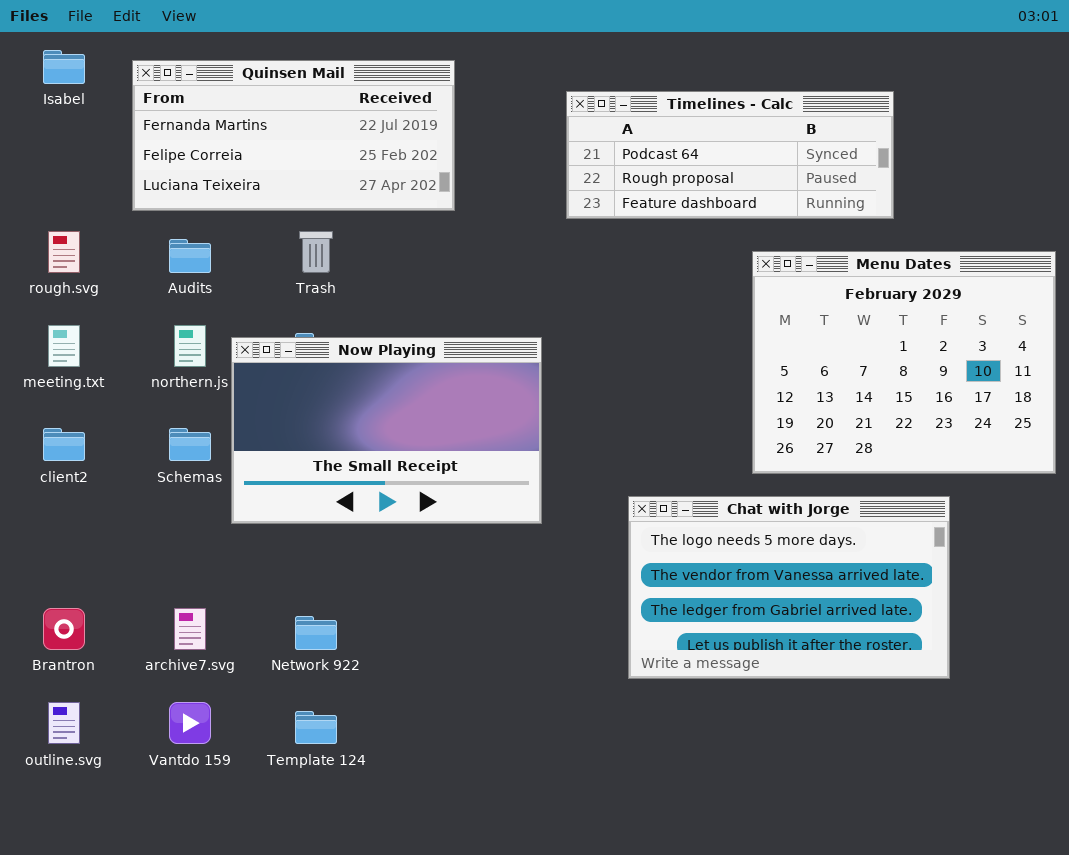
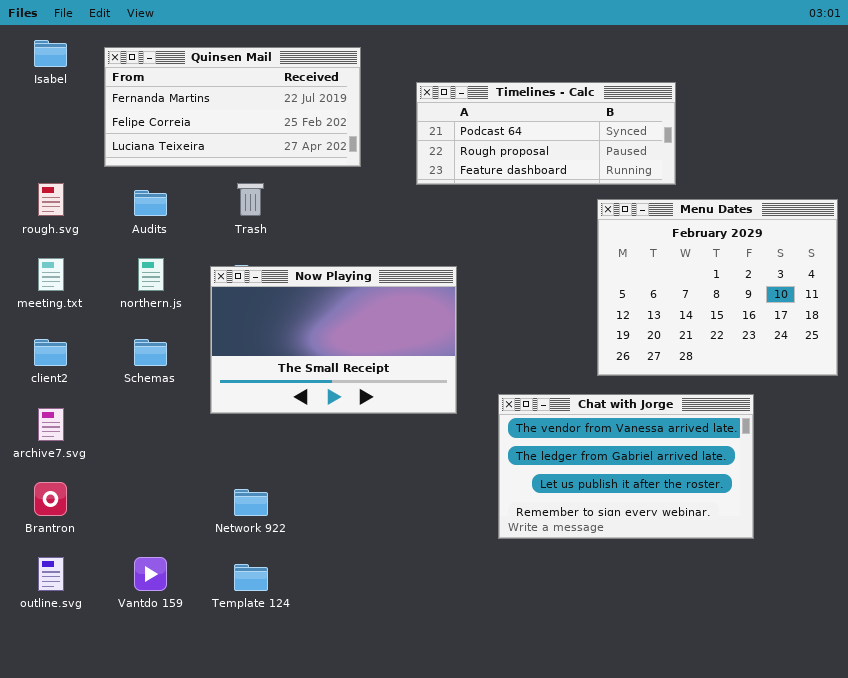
Timelines - Calc: [566,91,894,219] -> [416,82,676,185], moved
Now Playing: [231,337,542,524] -> [210,266,457,414], moved
Chat with Jorge: [628,496,950,679] -> [498,394,754,539], scrolled down 1 row
archive7.svg: [174,608,206,650] -> [38,408,64,441], moved

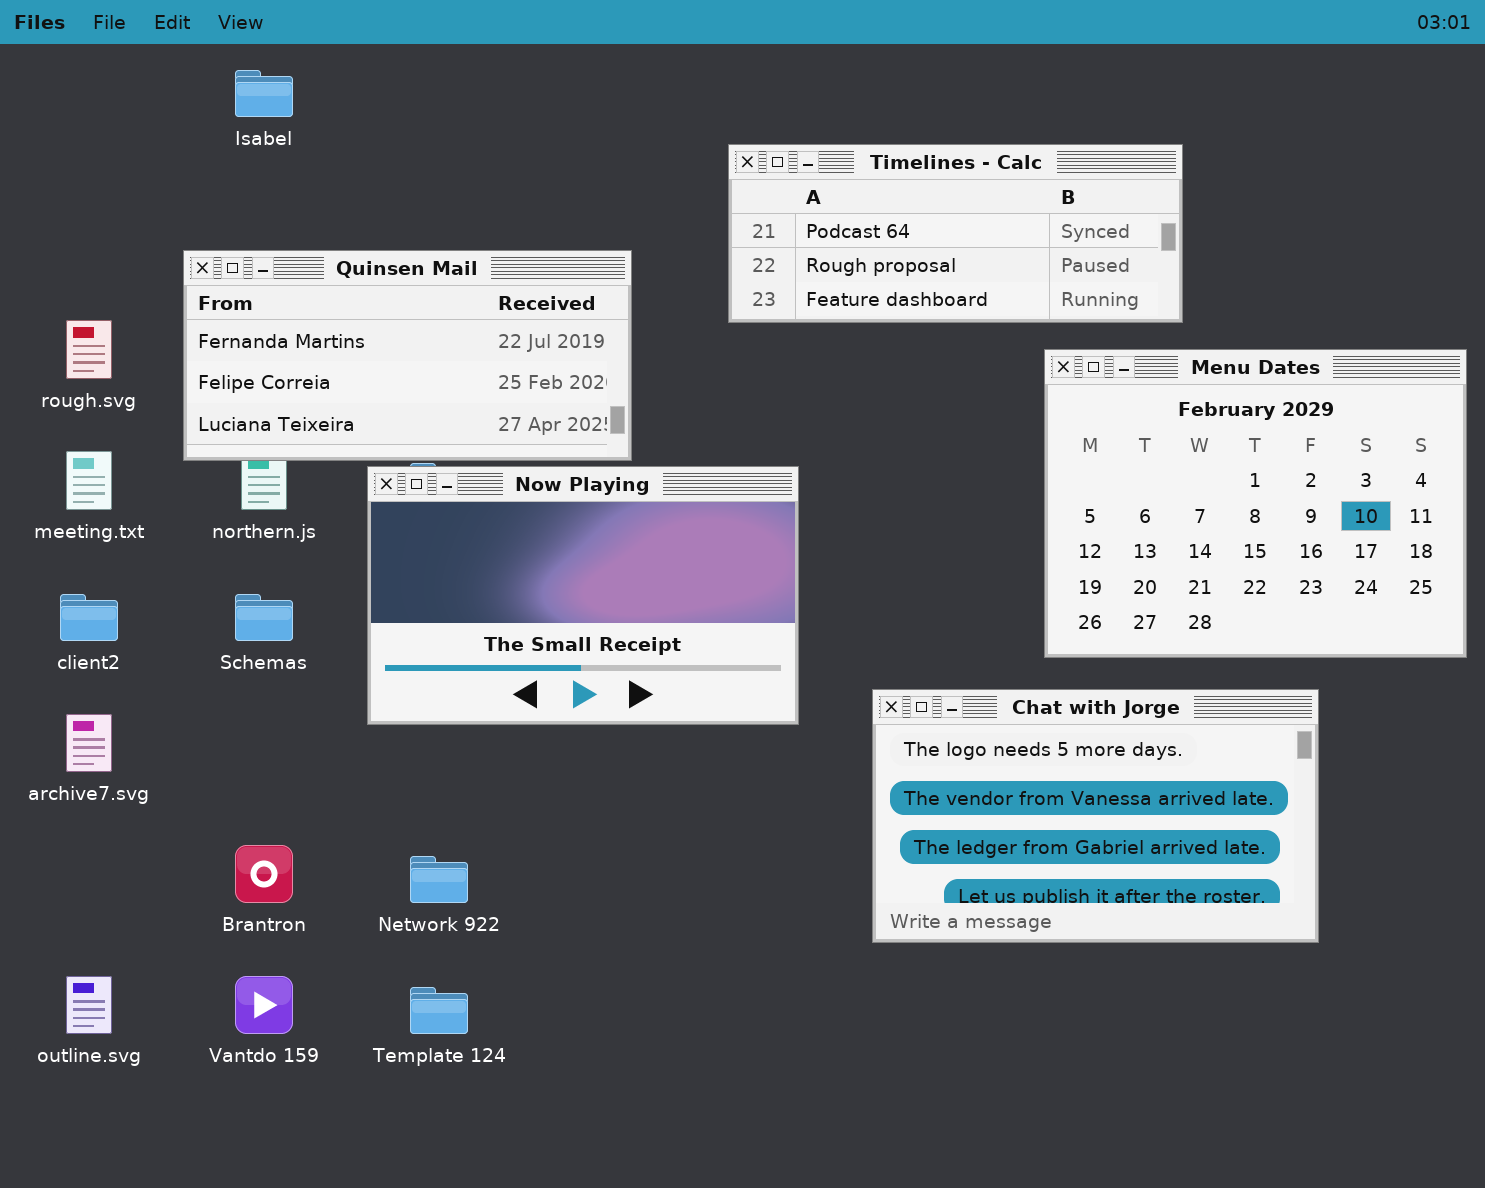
Isabel: [34,40,67,67] -> [235,70,293,117], moved
Quinsen Mail: [104,47,361,167] -> [183,250,632,461], moved
Chat with Jorge: [498,394,754,539] -> [872,689,1319,943], scrolled up 1 row
Brantron: [34,482,67,516] -> [235,845,293,903], moved

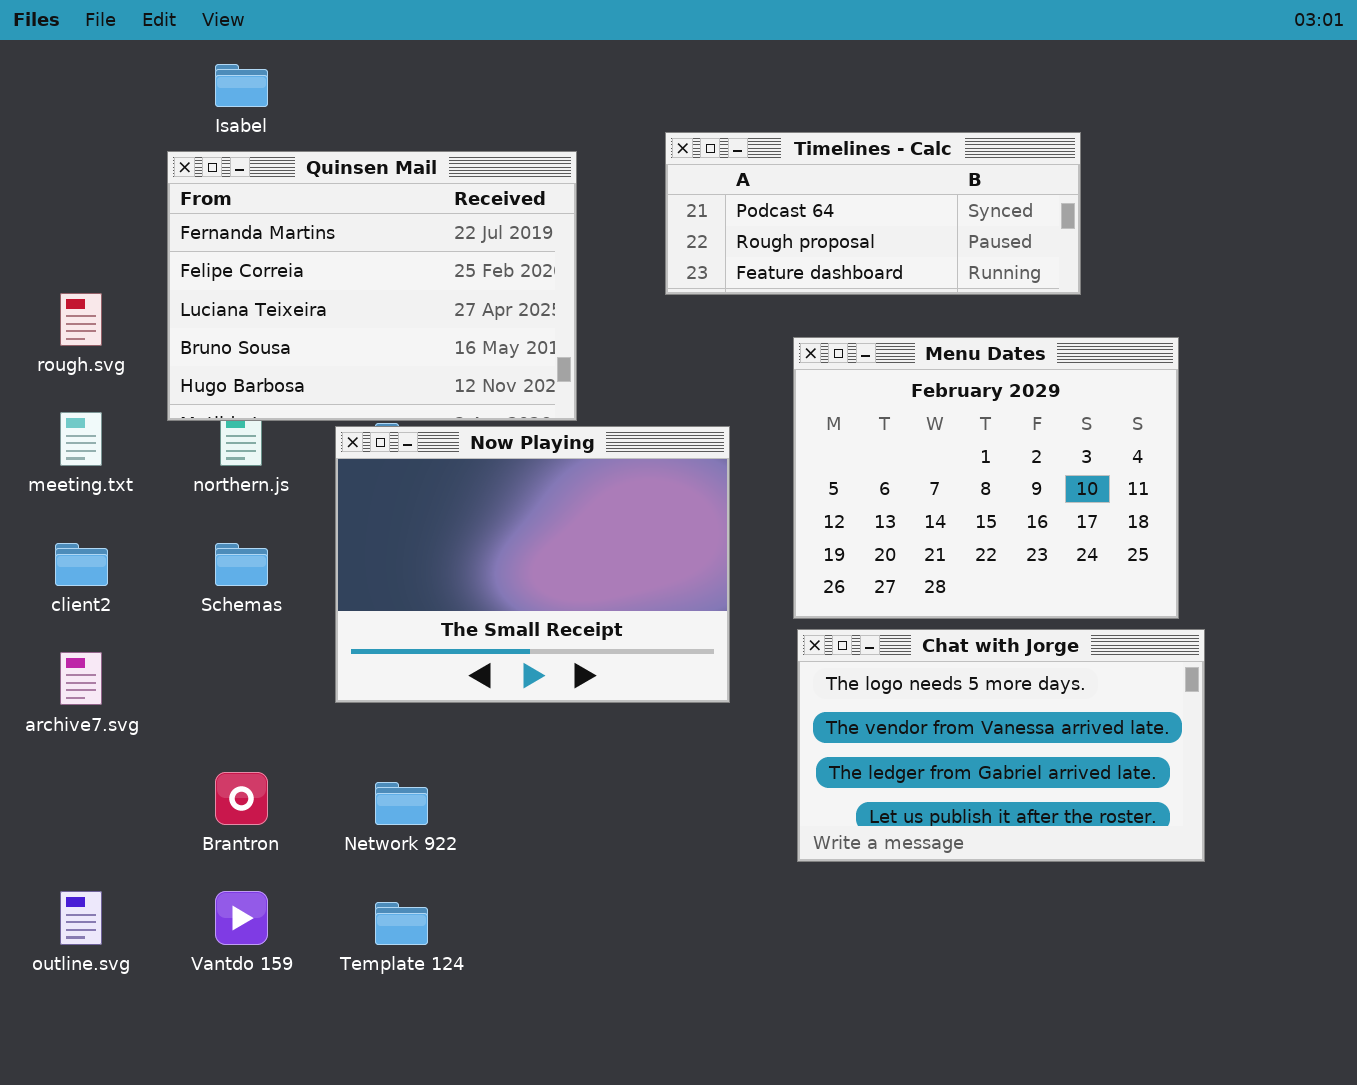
Quinsen Mail: [183,250,632,461] -> [167,151,577,421], resized
Menu Dates: [1044,349,1467,658] -> [793,337,1179,619], moved
Now Playing: [367,466,799,725] -> [335,426,730,703], resized

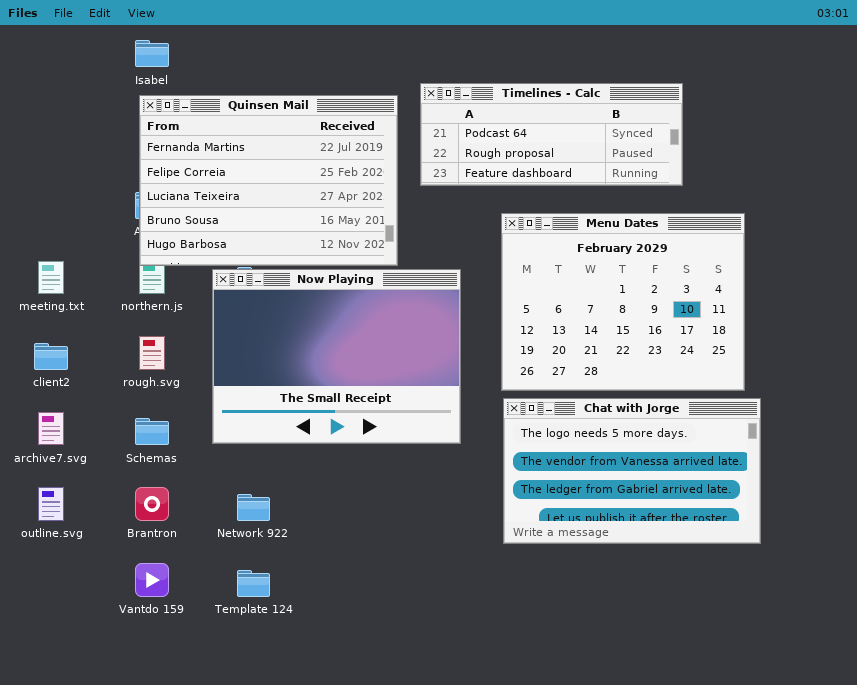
Quinsen Mail: [167,151,577,421] -> [139,95,398,266], moved
rough.svg: [60,293,102,346] -> [139,336,165,370], moved
Schemas: [215,543,268,586] -> [135,418,169,445], moved
outline.svg: [60,891,102,945] -> [38,487,64,521], moved

